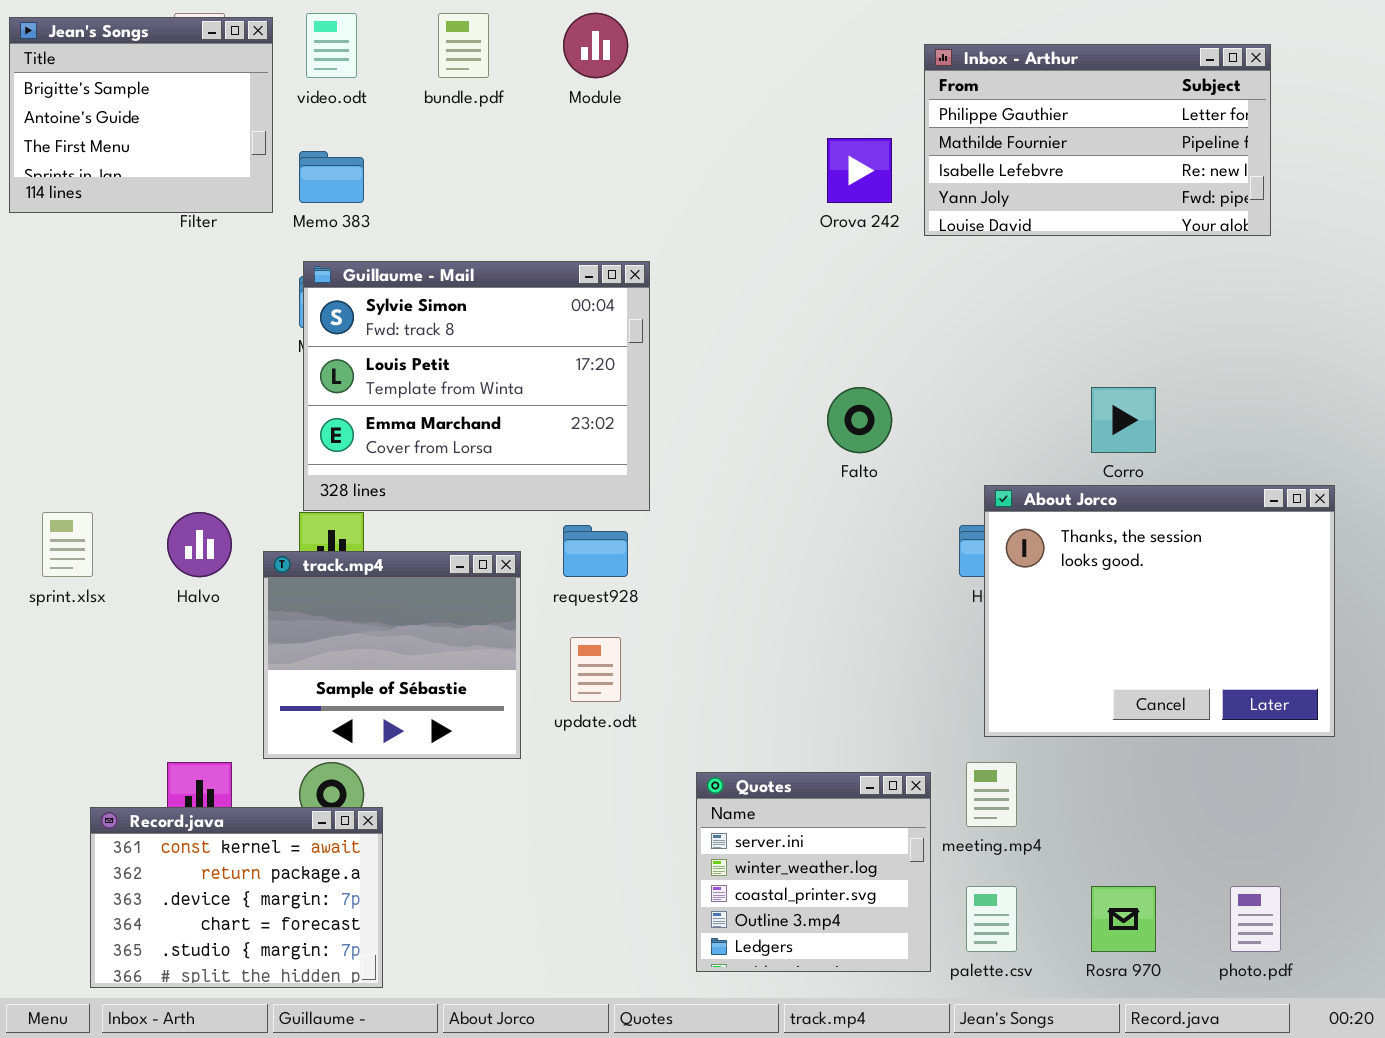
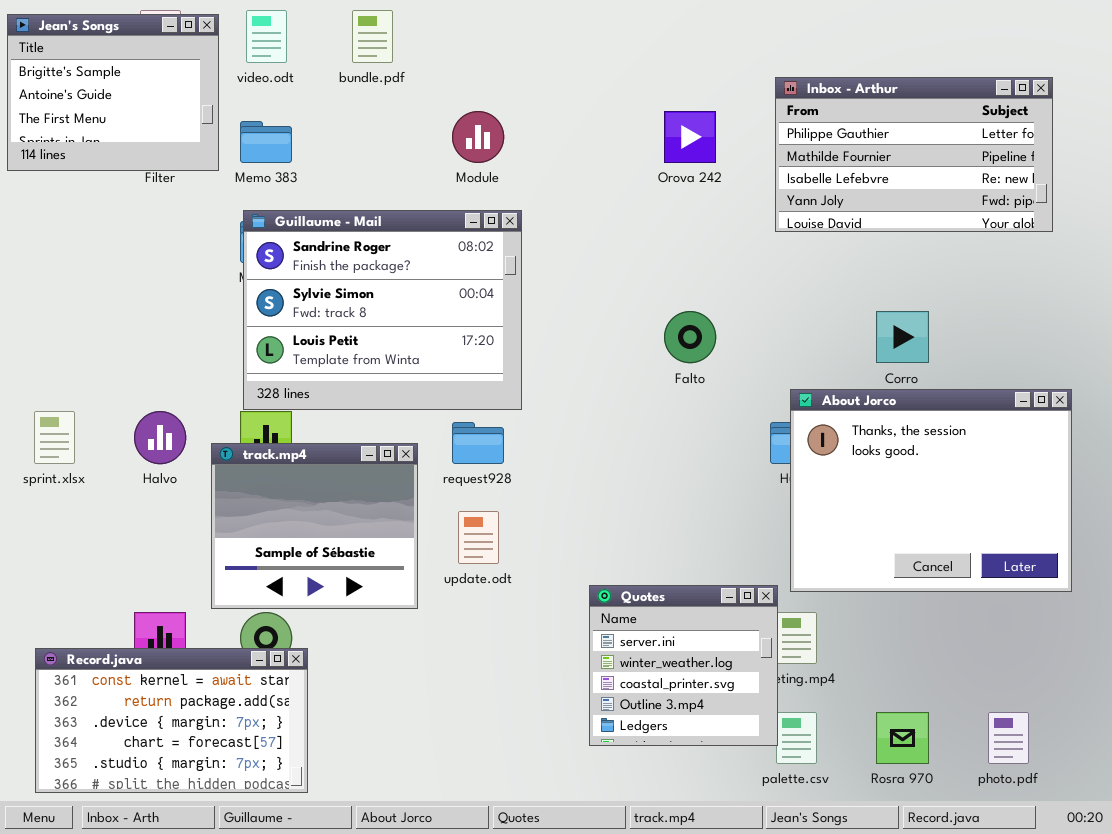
Module: [563,13,628,78] -> [452,111,504,163], moved
Inbox - Arthur: [924,44,1271,236] -> [775,77,1053,232], moved
Guillaume - Mail: [303,261,650,511] -> [243,210,522,410], scrolled up 1 row
Quotes: [696,772,931,972] -> [589,585,778,746], moved
Record.java: [90,807,383,988] -> [35,648,308,793], resized

